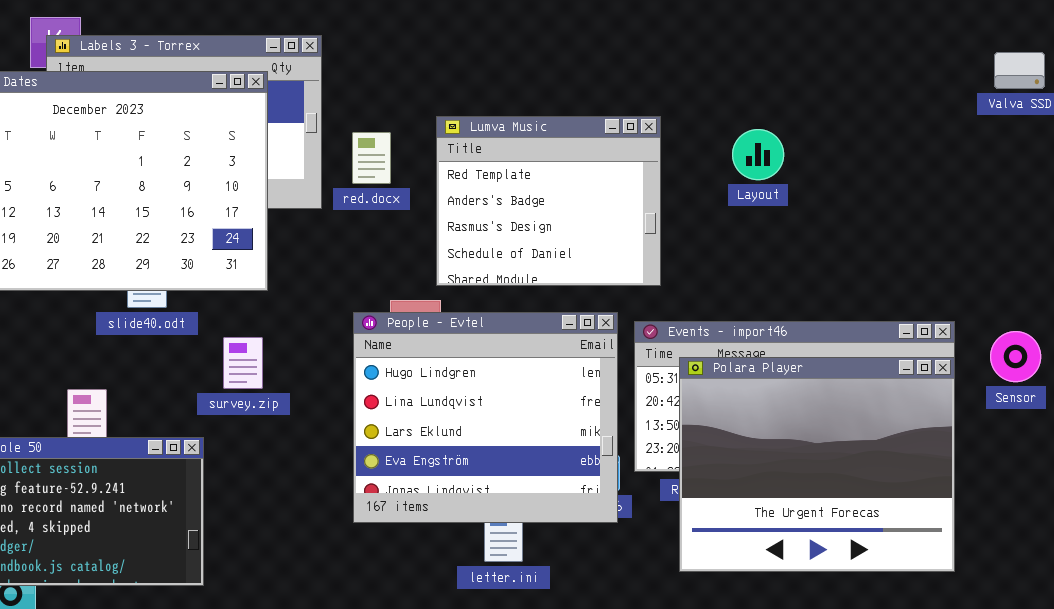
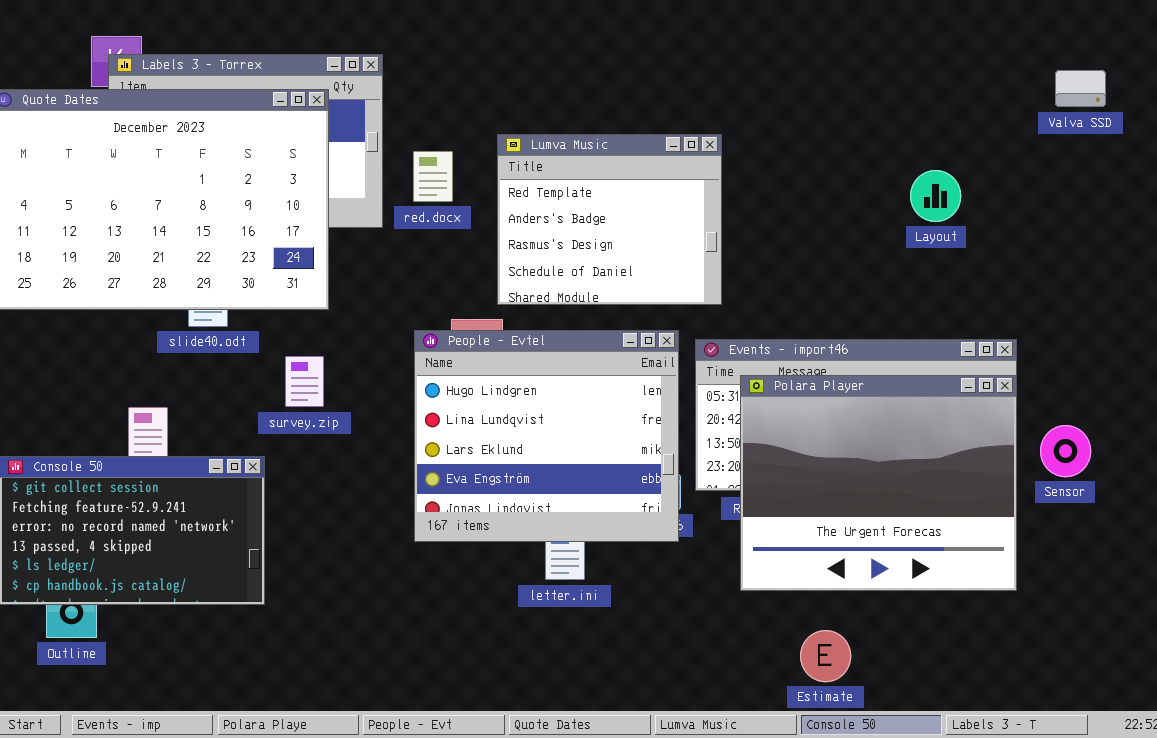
Layout: [732,129,784,180] -> [910,170,961,222], moved
Sensor: [990,331,1041,382] -> [1040,425,1091,477], moved

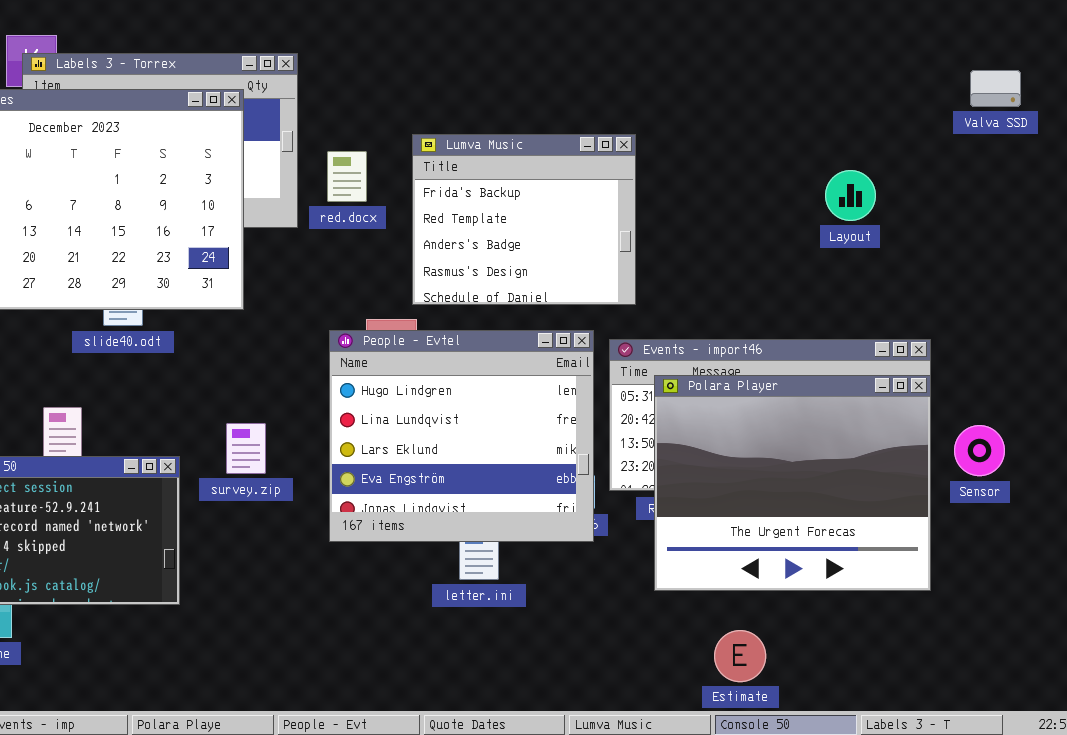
Lumva Music: [497,134,722,305] -> [412,134,636,305], scrolled up 1 row
survey.zip: [285,356,324,407] -> [226,423,266,474], moved

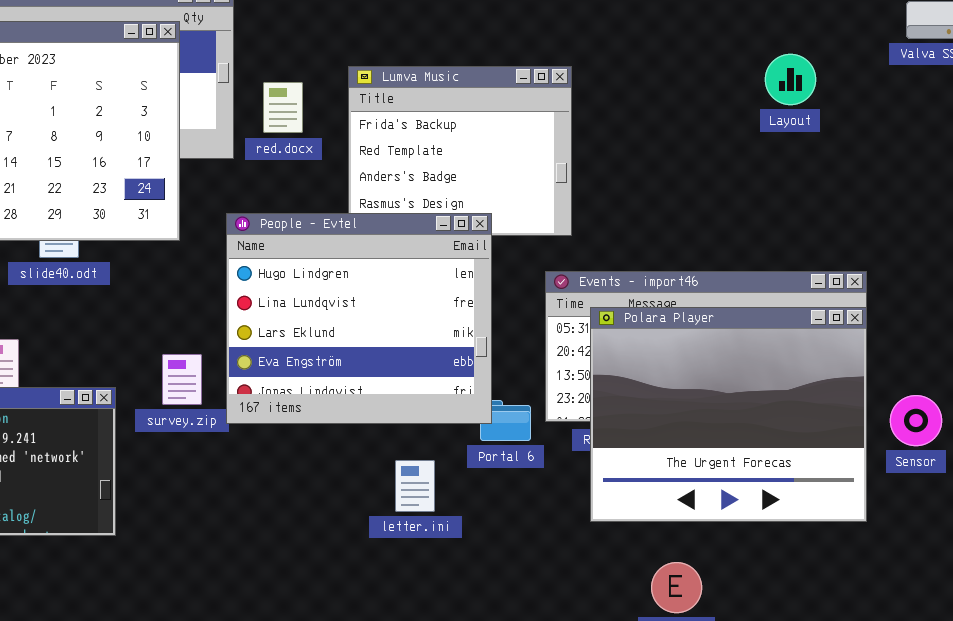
Layout: [825,170,876,221] -> [765,54,816,105], moved
People - Evtel: [329,330,594,542] -> [226,213,492,424], moved
Sensor: [954,425,1005,476] -> [890,395,942,446], moved

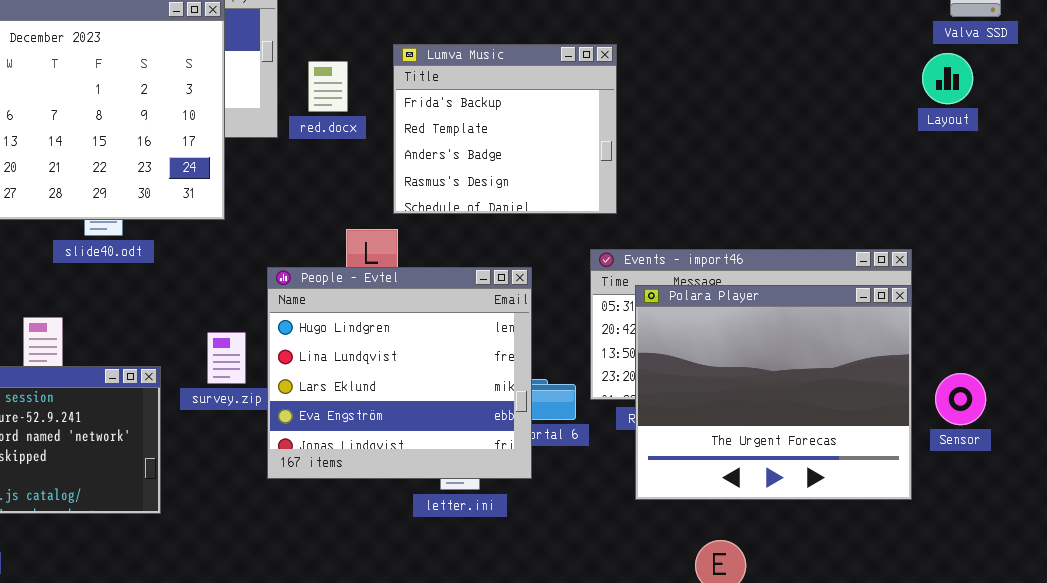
Layout: [765,54,816,105] -> [922,53,973,104], moved
People - Evtel: [226,213,492,424] -> [267,267,532,479], moved

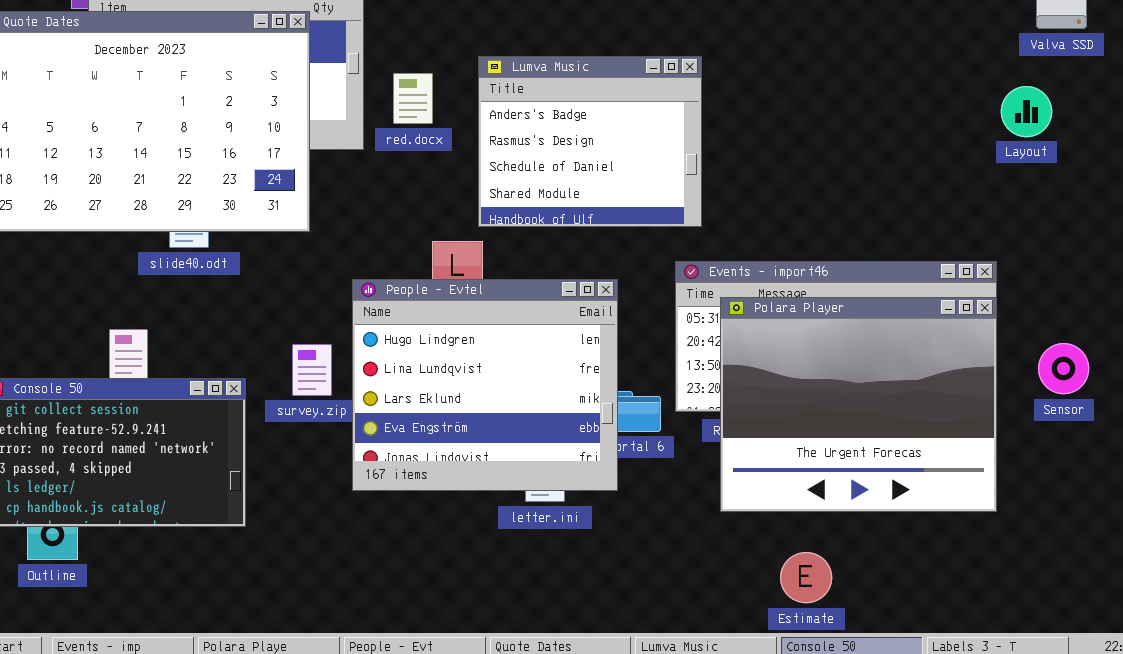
Lumva Music: [393,44,617,214] -> [478,56,702,227], scrolled down 2 rows
Layout: [922,53,973,104] -> [1001,86,1052,137], moved
Sensor: [935,373,986,425] -> [1038,343,1089,394], moved

